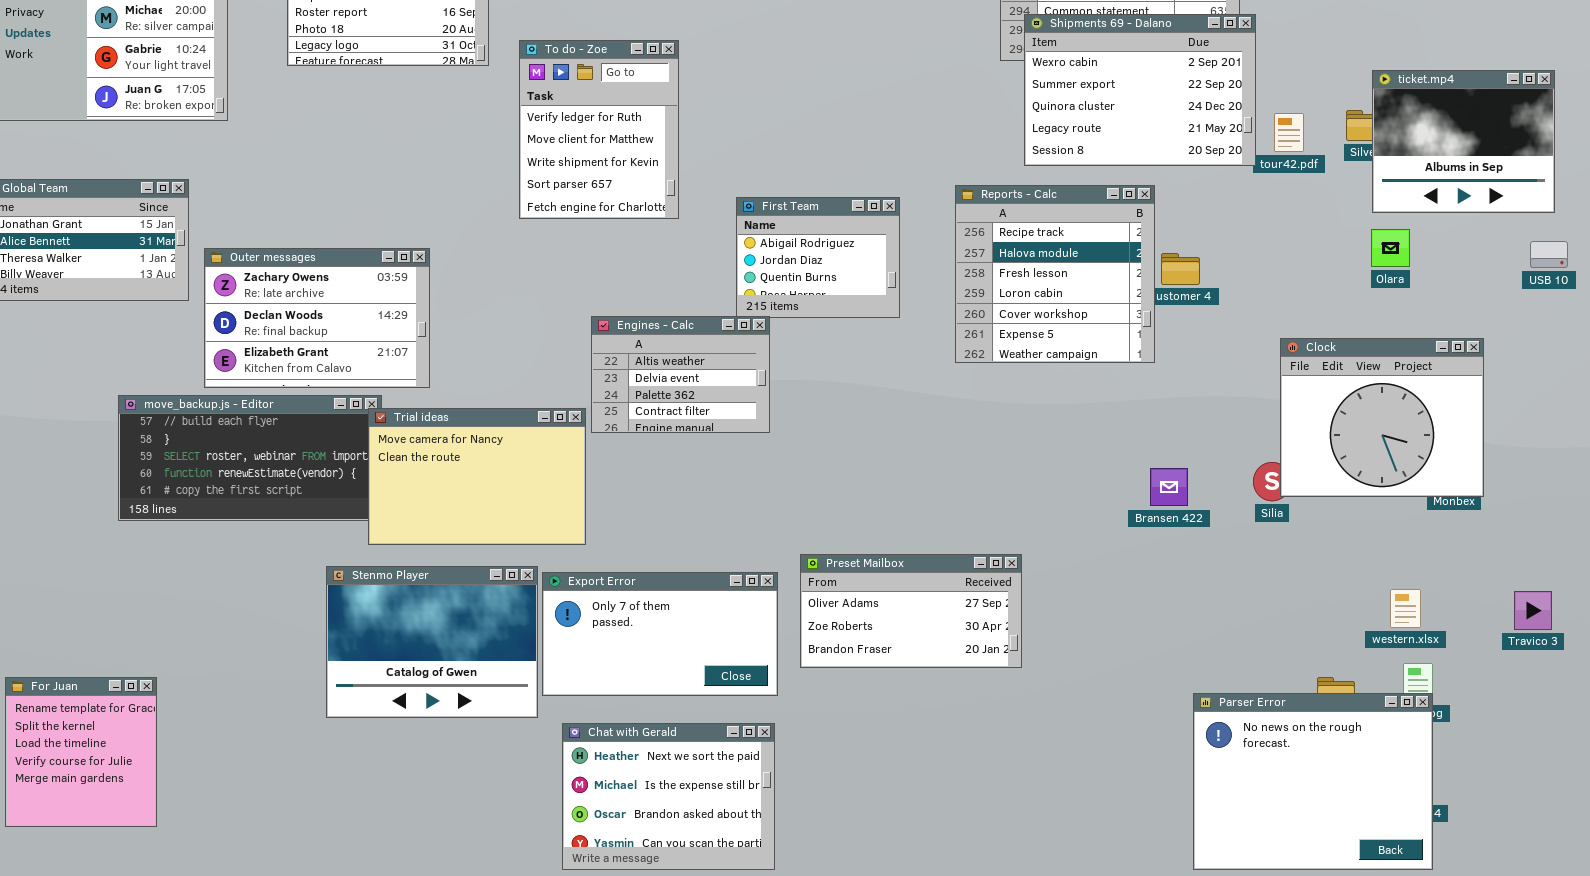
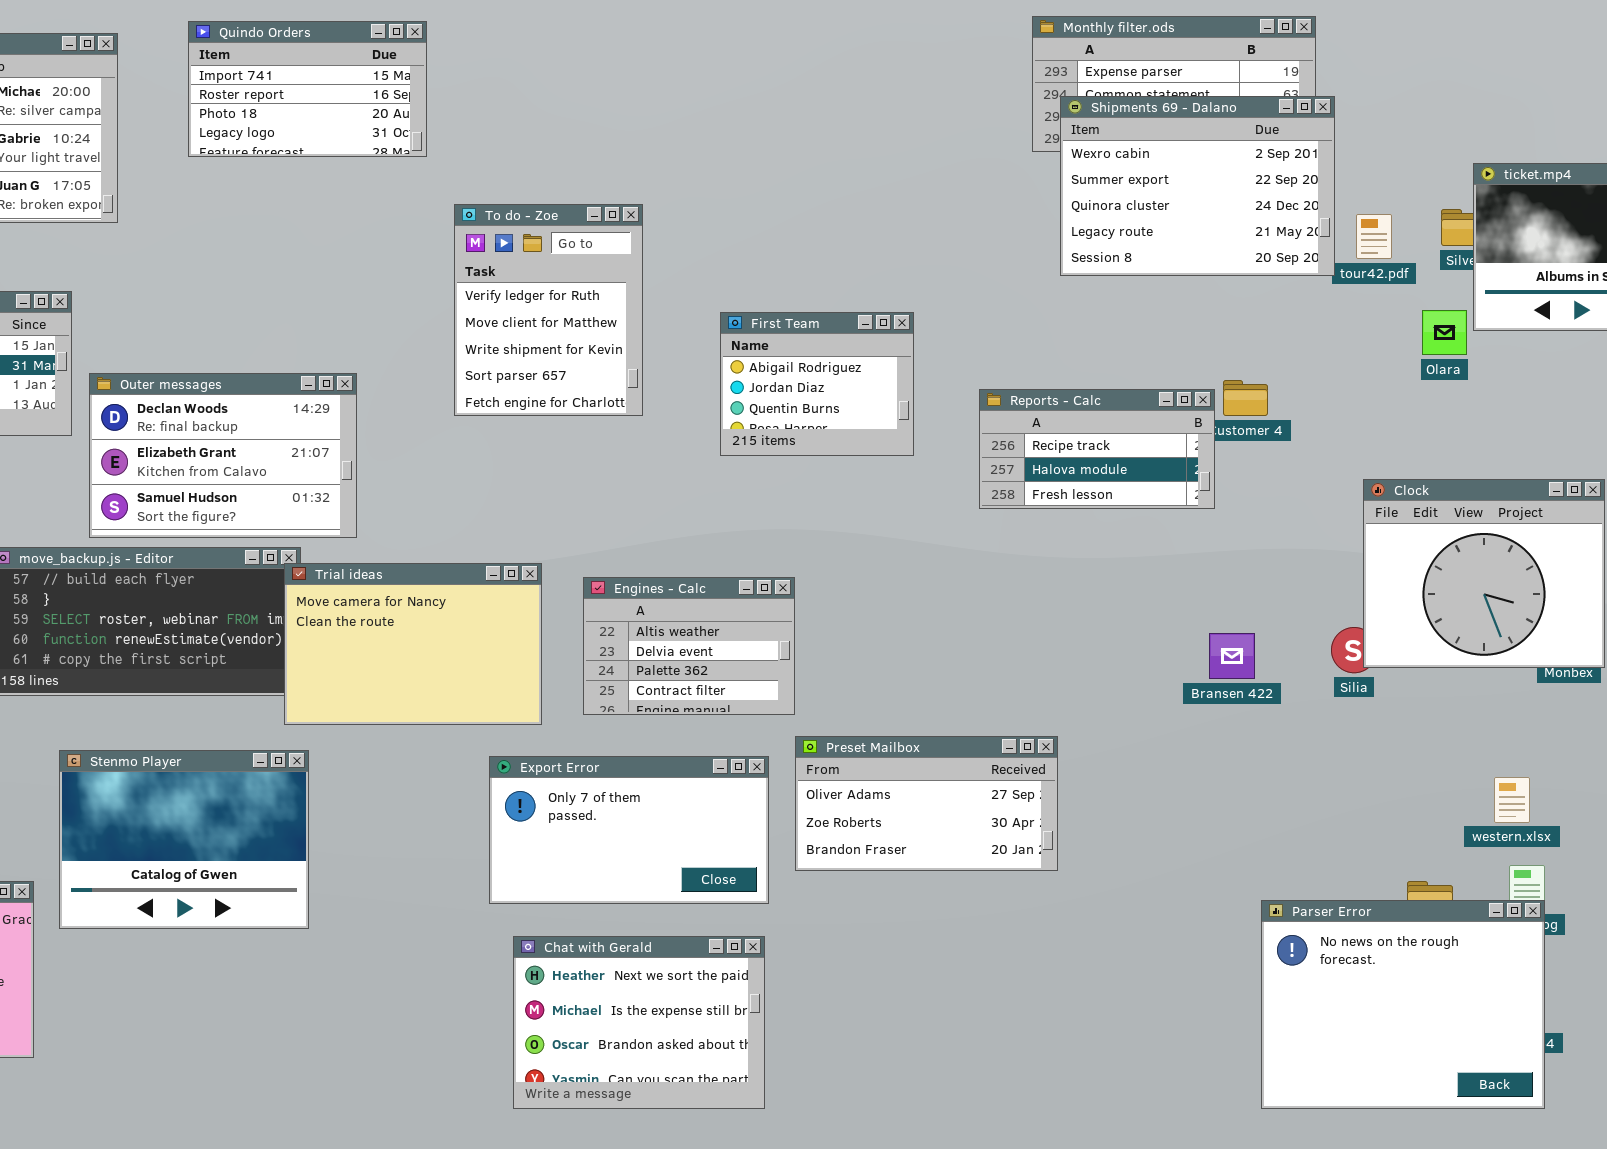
To do - Zoe: [519,40,679,219] -> [454,204,643,416], moved
Reports - Calc: [955,185,1155,363] -> [979,389,1215,509], resized
Olara: [1371,229,1410,267] -> [1422,310,1467,355], moved
Outer messages: [204,248,430,388] -> [89,373,357,538], scrolled down 1 row
Engines - Calc: [591,316,770,433] -> [583,577,795,715], moved
Stenmo Player: [326,566,538,718] -> [59,750,309,929], moved

